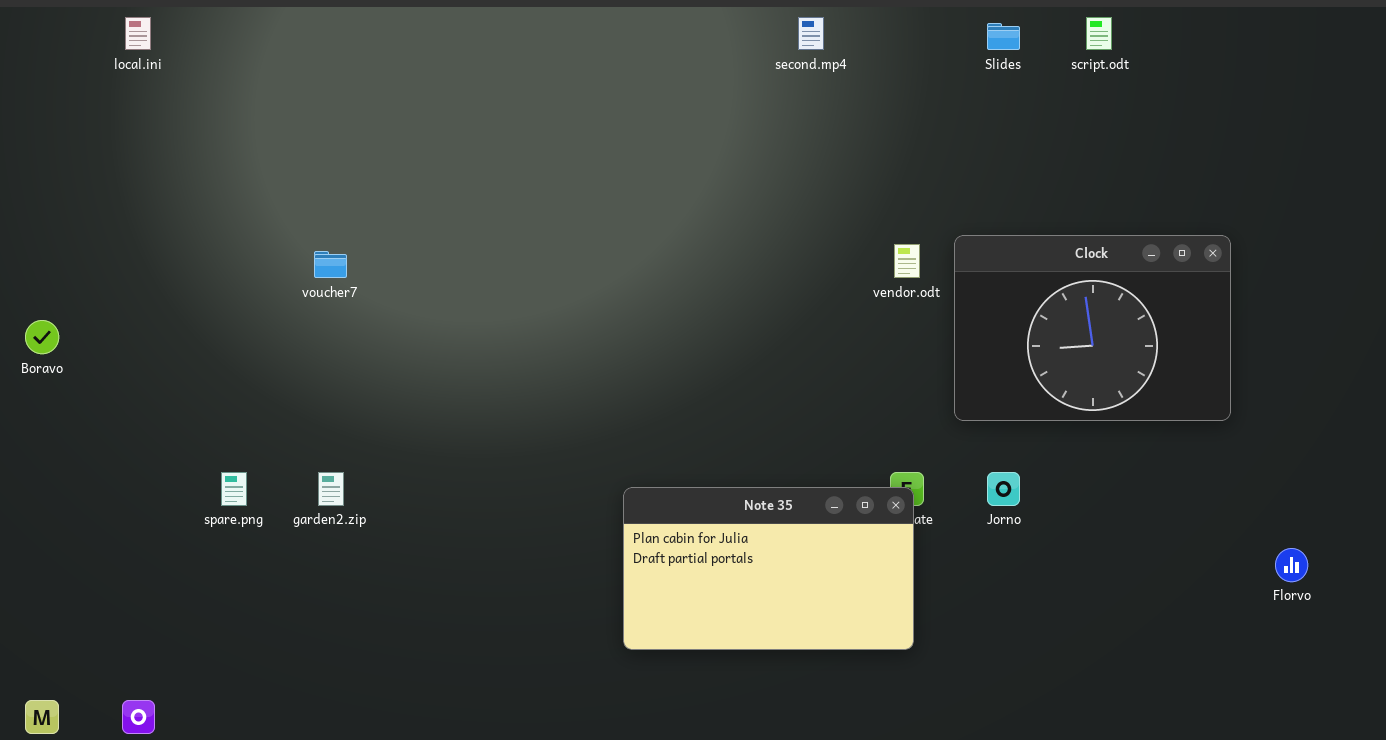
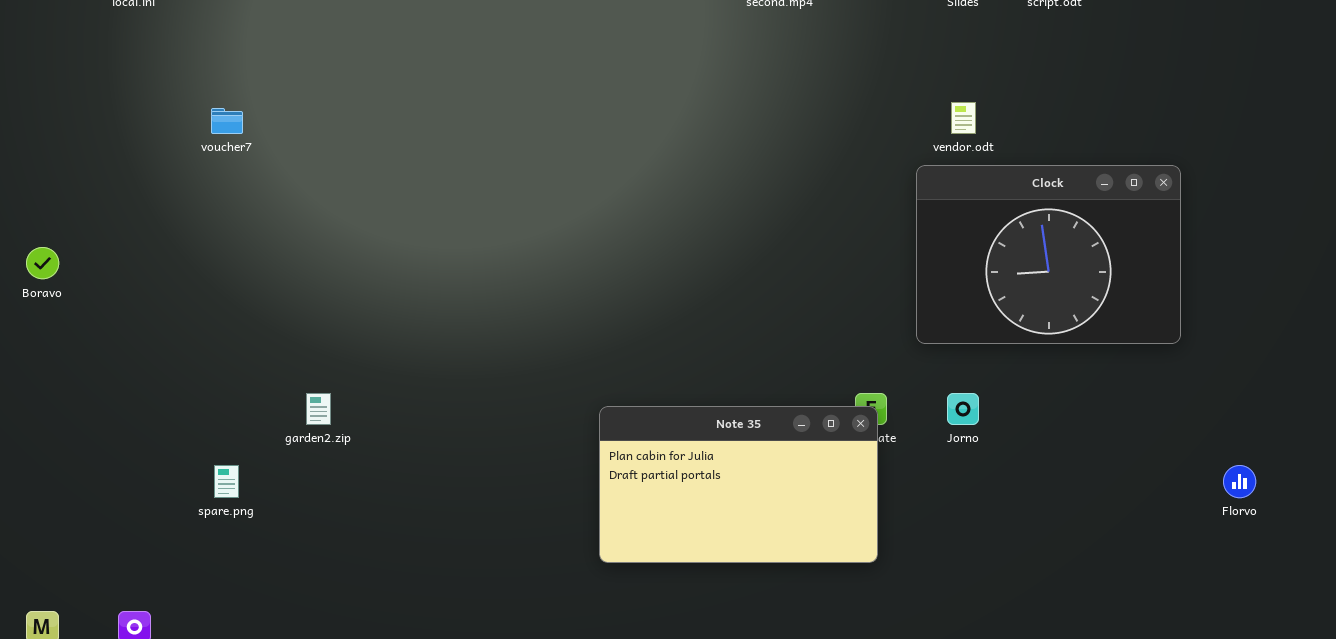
vendor.odt: [894,244,920,278] -> [951,102,976,134], moved
voucher7: [314,251,347,278] -> [211,108,243,134], moved
spare.png: [221,472,247,506] -> [214,465,239,498], moved

